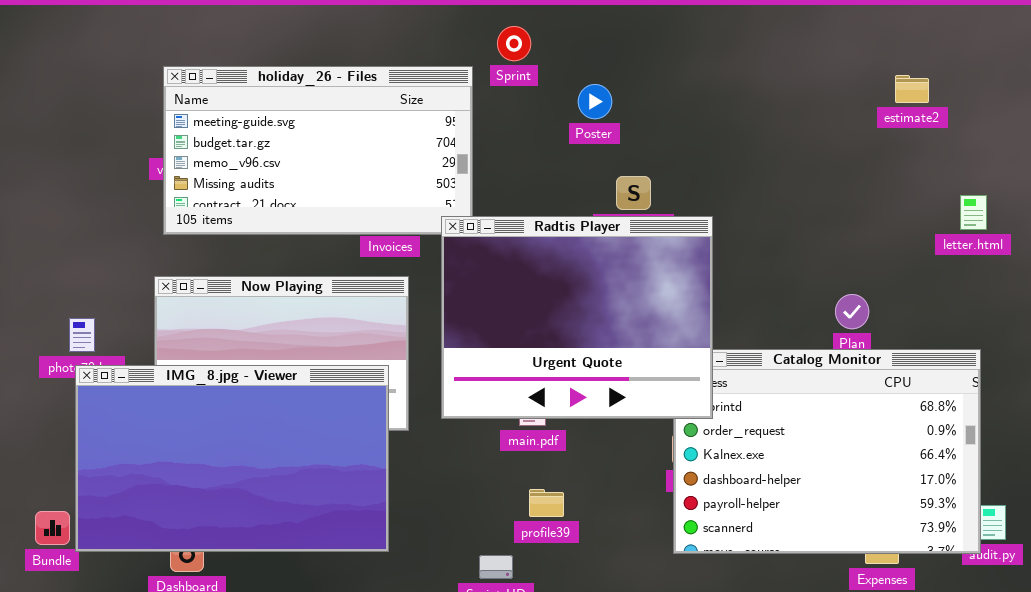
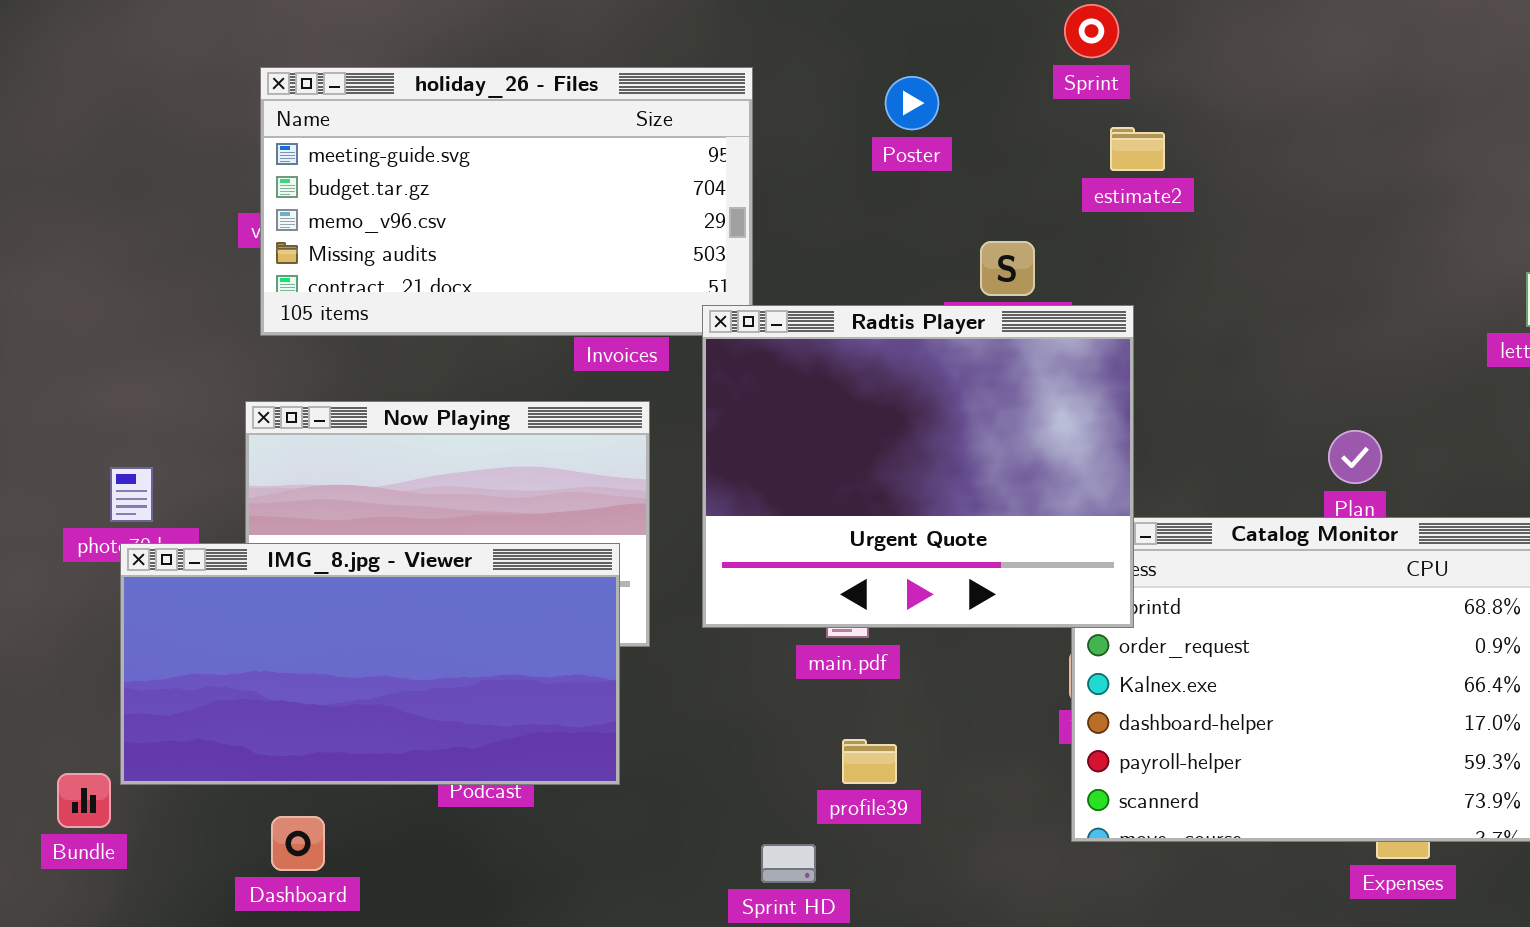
Sprint: [497,26,531,61] -> [1064,4,1119,58], moved
estimate2: [895,75,929,103] -> [1110,127,1165,171], moved
Poster: [578,84,612,119] -> [885,76,939,130], moved
IMG_8.jpg - Viewer: [75,365,389,552] -> [120,543,620,785], resized

